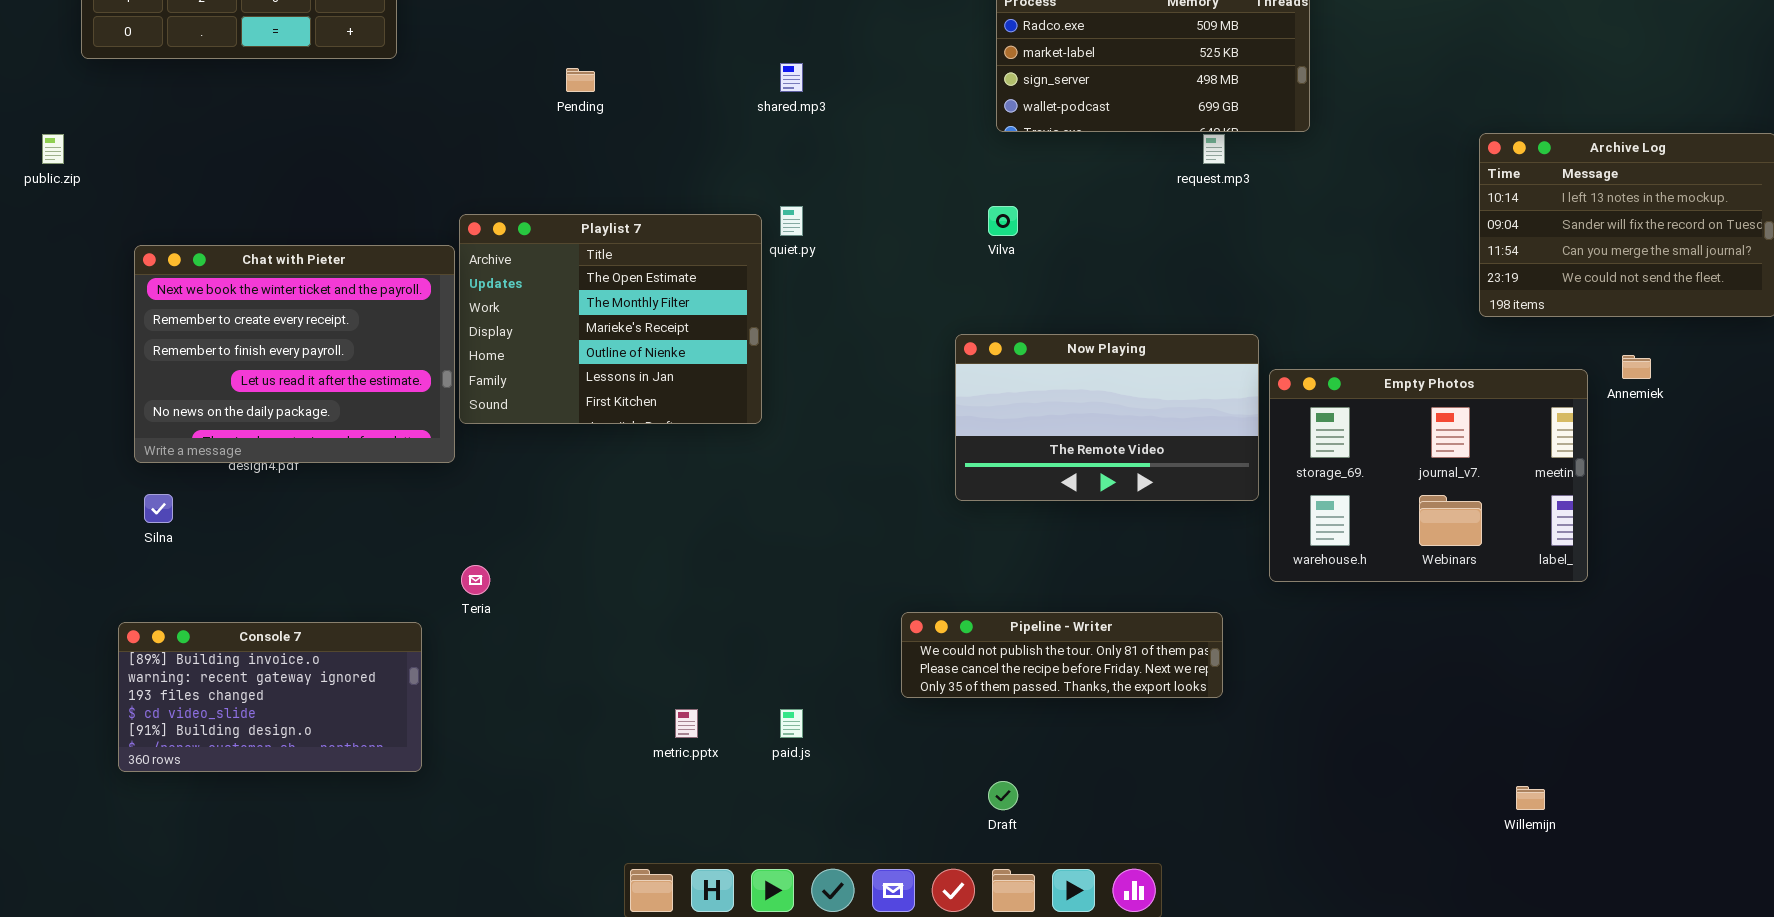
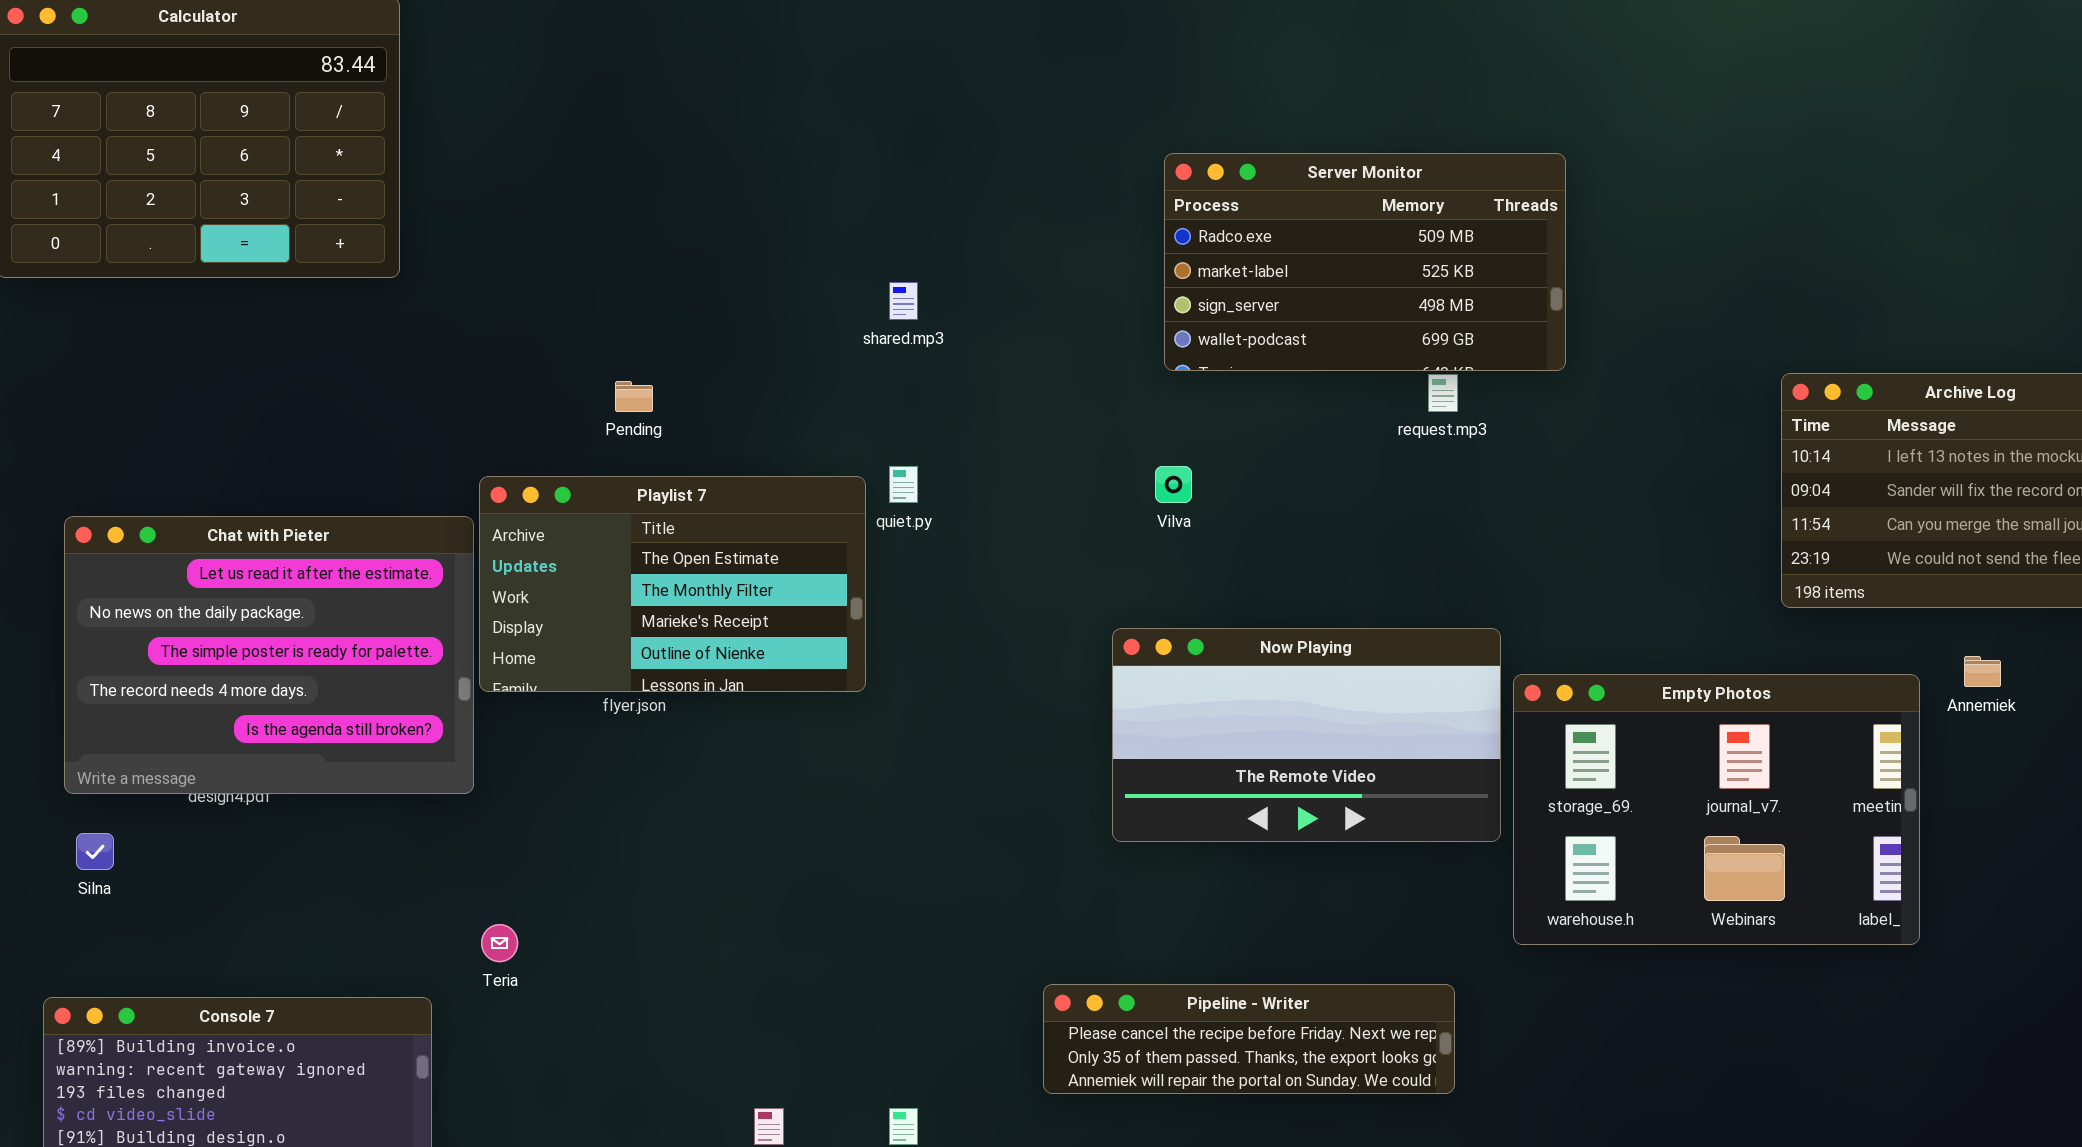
Pending: [566,68,595,92] -> [615,381,653,412], moved
Playlist 7: [459,214,762,424] -> [479,476,866,692], resized
Chat with Pieter: [134,245,455,463] -> [64,516,474,794], scrolled down 3 rows
Pipeline - Writer: [901,612,1223,698] -> [1043,984,1455,1094], scrolled down 1 row

